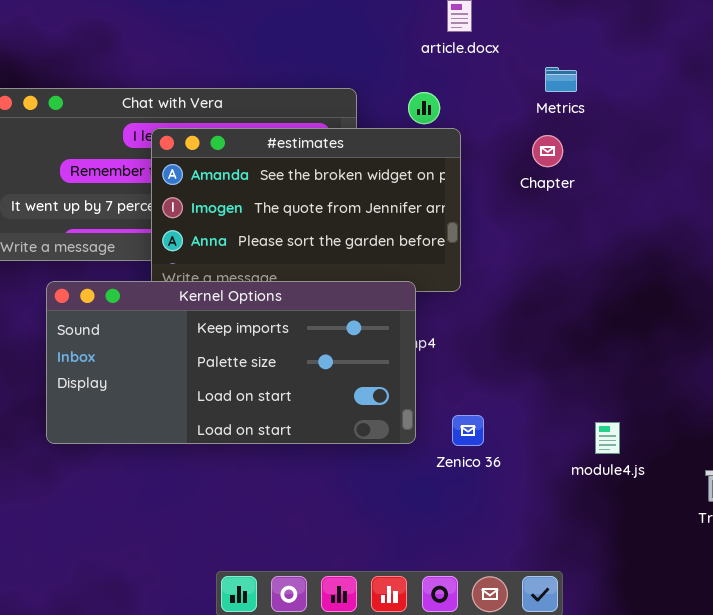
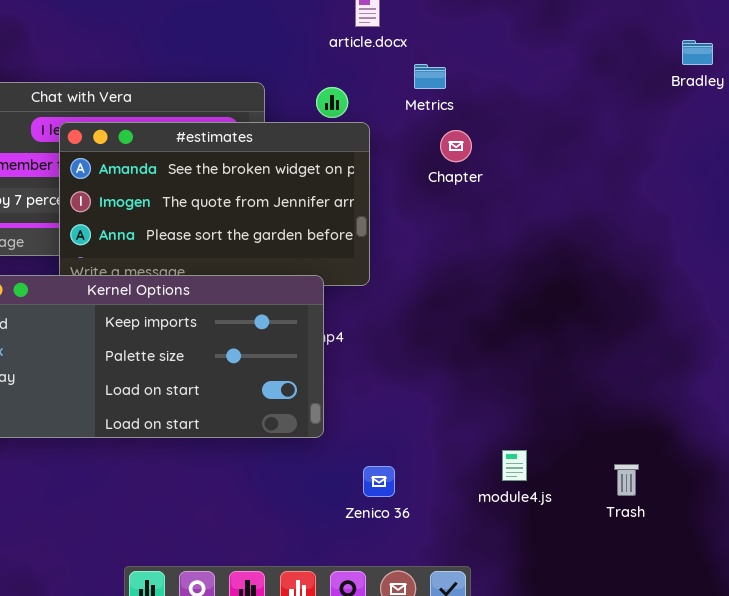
Metrics: [545,67,577,92] -> [414,64,446,89], moved
Zenico 36: [452,415,484,446] -> [363,466,395,497], moved
module4.js: [595,422,620,454] -> [502,450,527,481], moved

